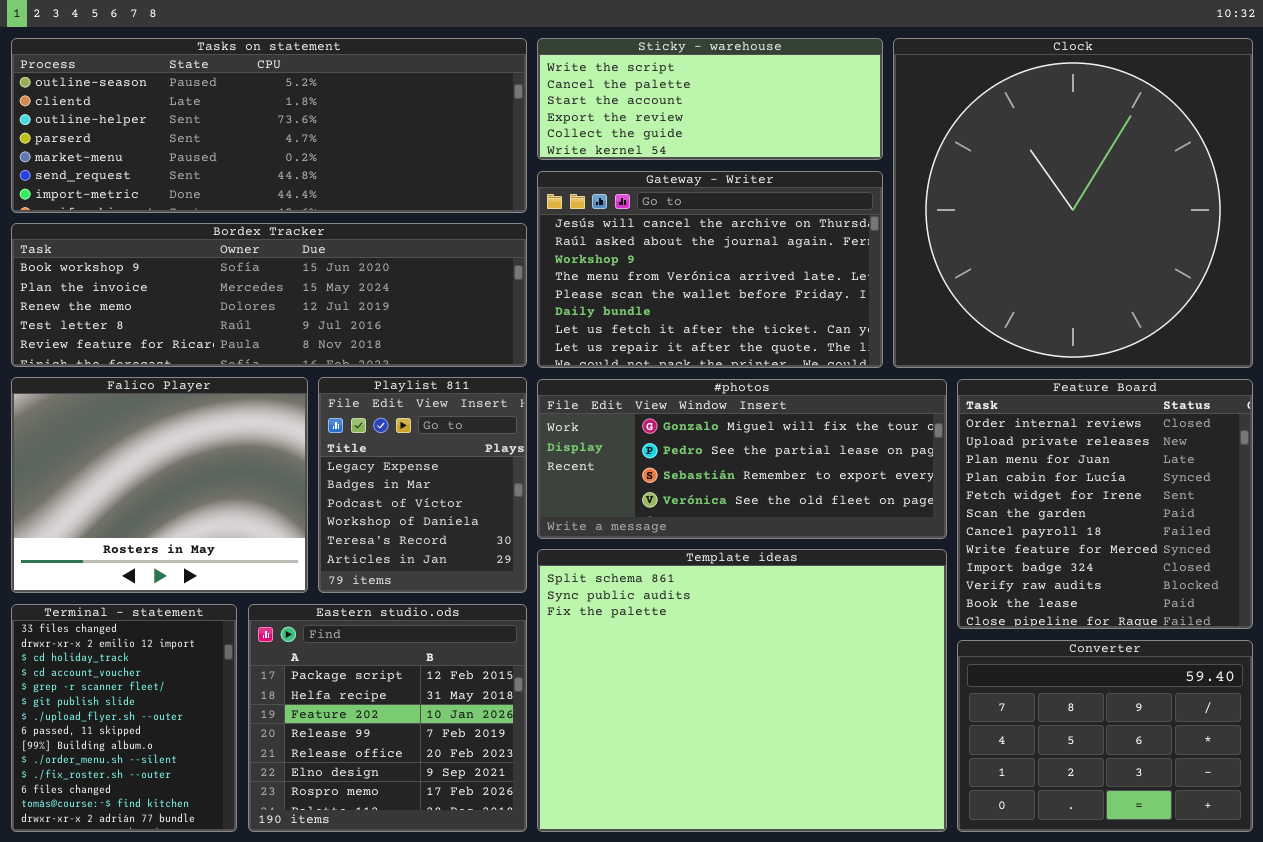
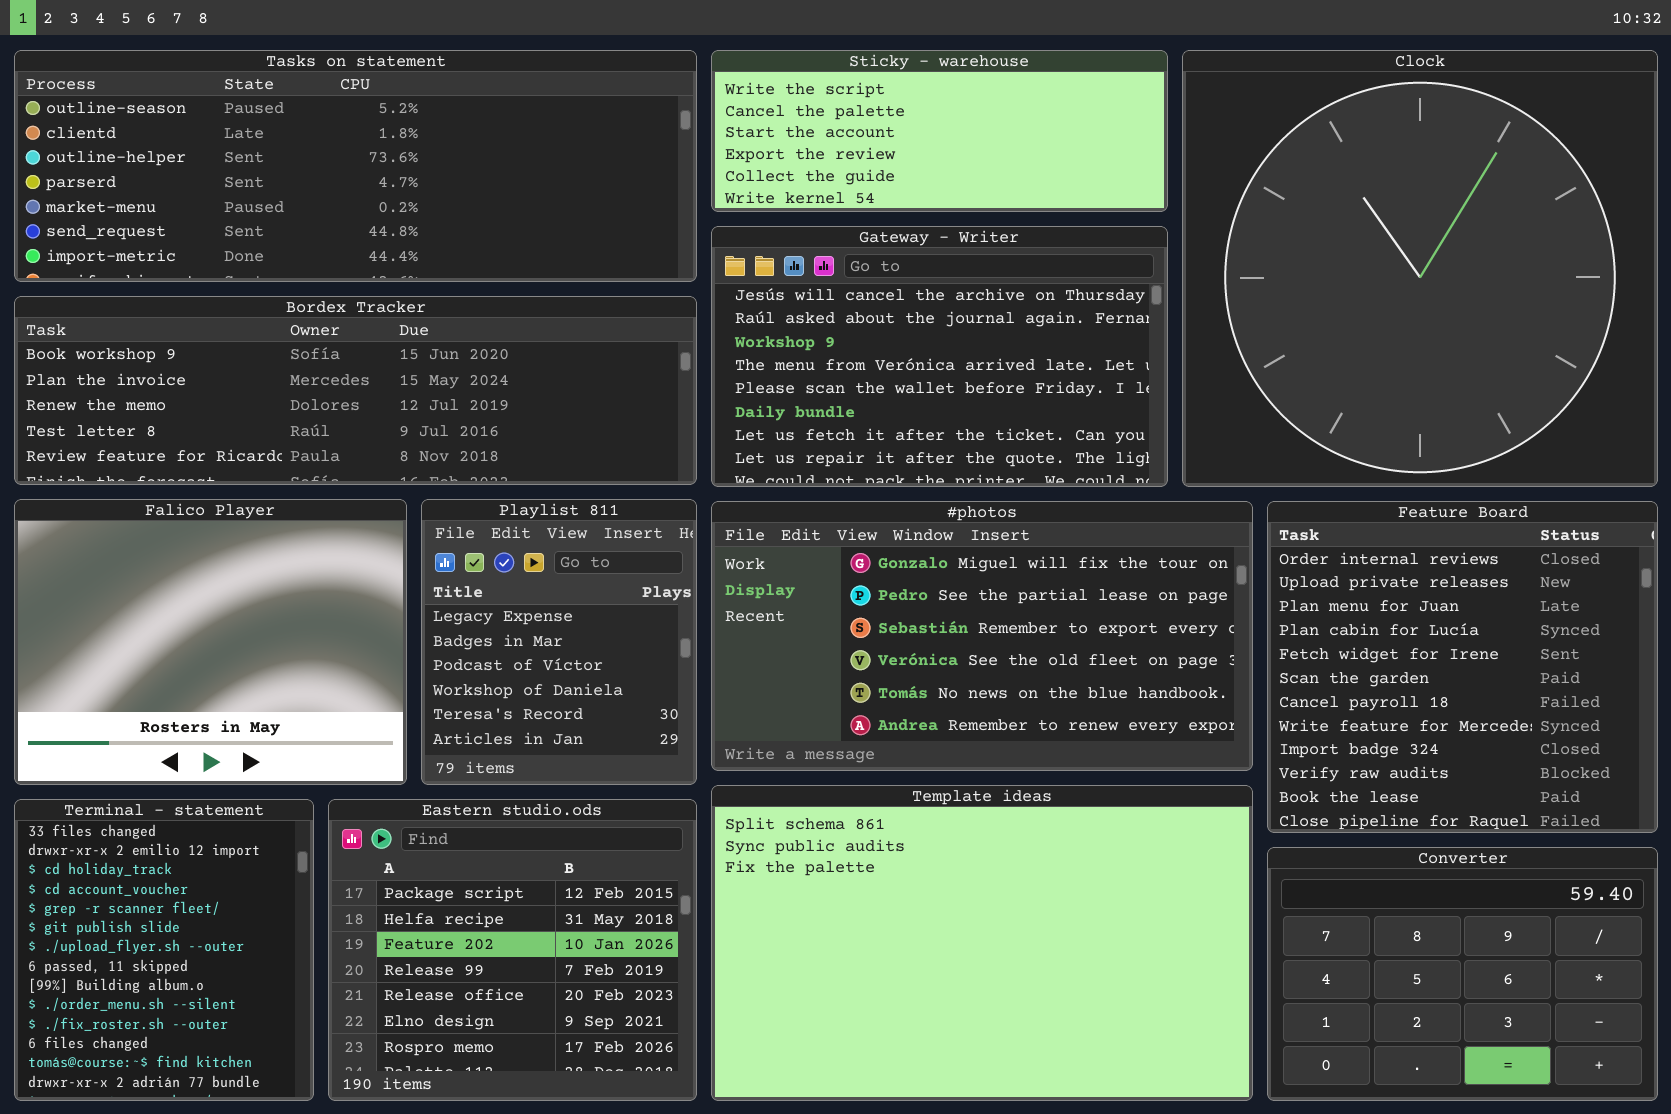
#photos: [537,379,947,539] -> [711,501,1253,771], resized
Template ideas: [537,549,947,832] -> [711,785,1253,1101], resized

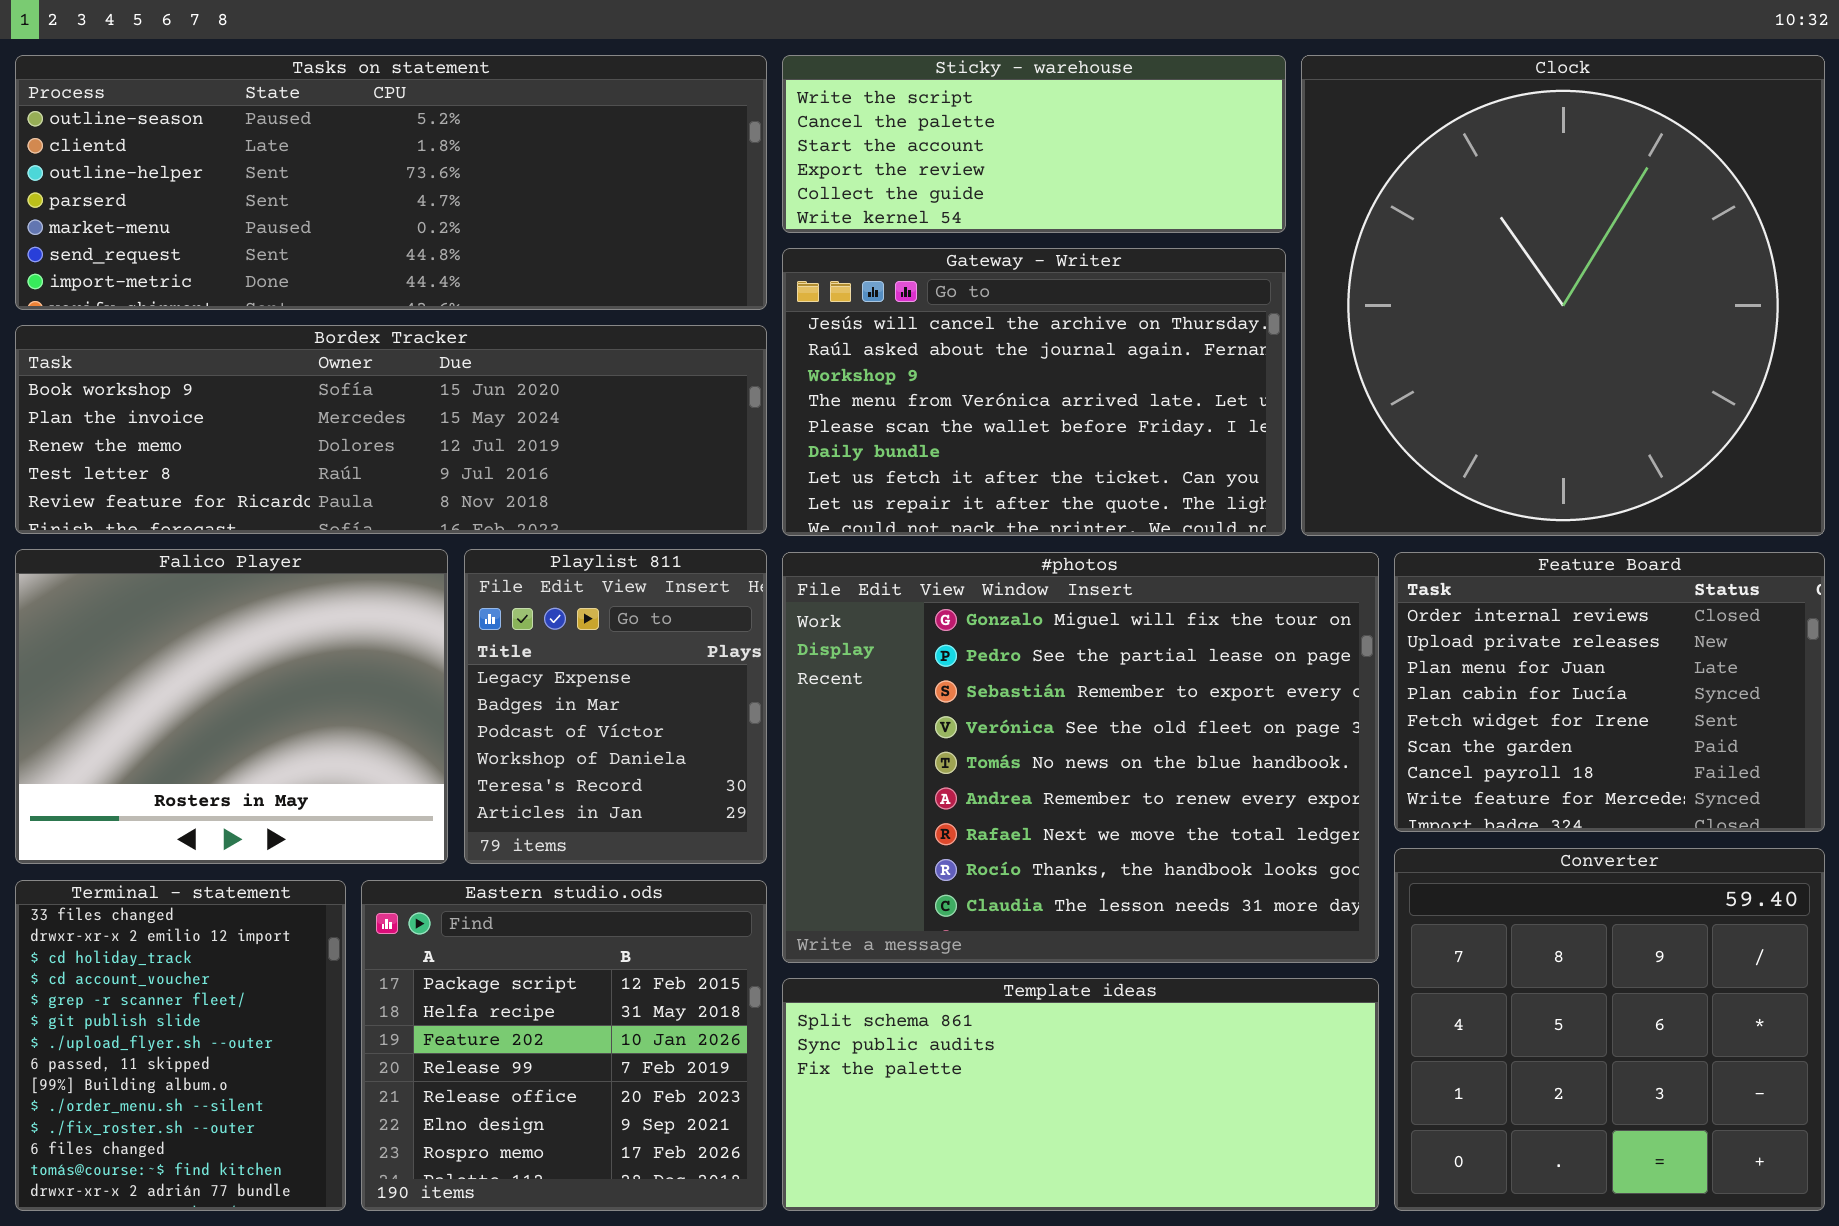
#photos: [711,501,1253,771] -> [782,552,1379,963], resized
Feature Board: [1267,501,1658,833] -> [1394,552,1825,832], resized
Template ideas: [711,785,1253,1101] -> [782,978,1379,1211], resized
Converter: [1267,847,1658,1101] -> [1394,848,1825,1211], resized

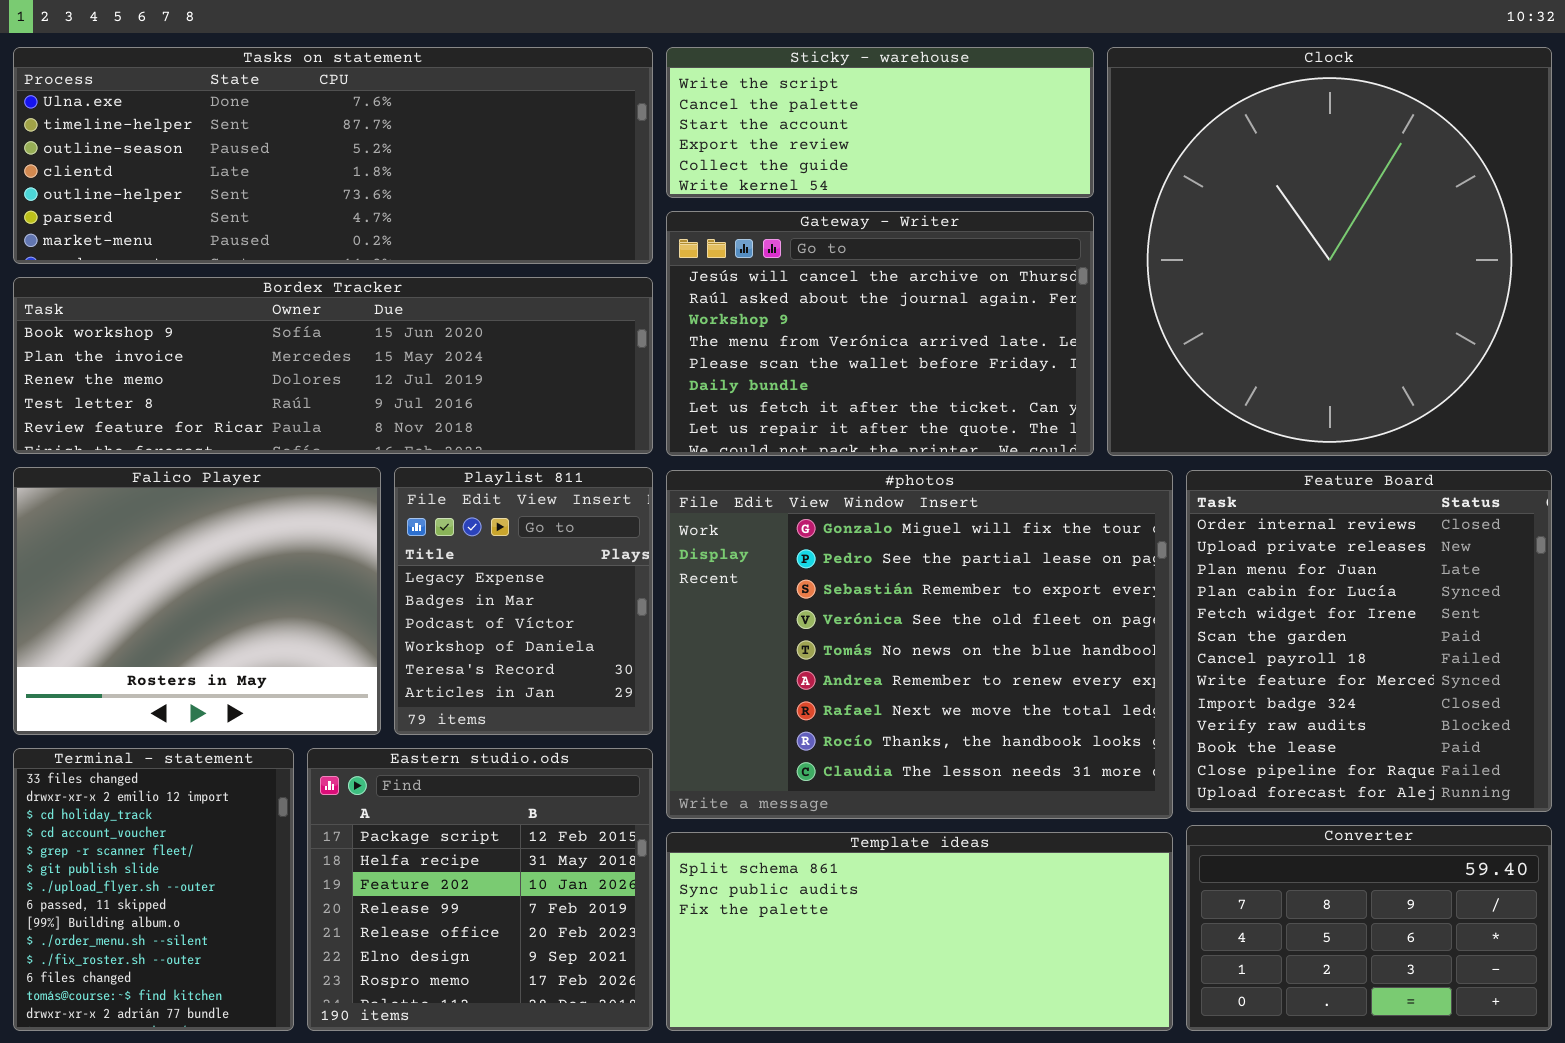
Tasks on statement: [15,55,767,310] -> [13,47,653,264], scrolled up 2 rows
Feature Board: [1394,552,1825,832] -> [1186,470,1552,812], resized
Converter: [1394,848,1825,1211] -> [1186,825,1552,1031], resized

